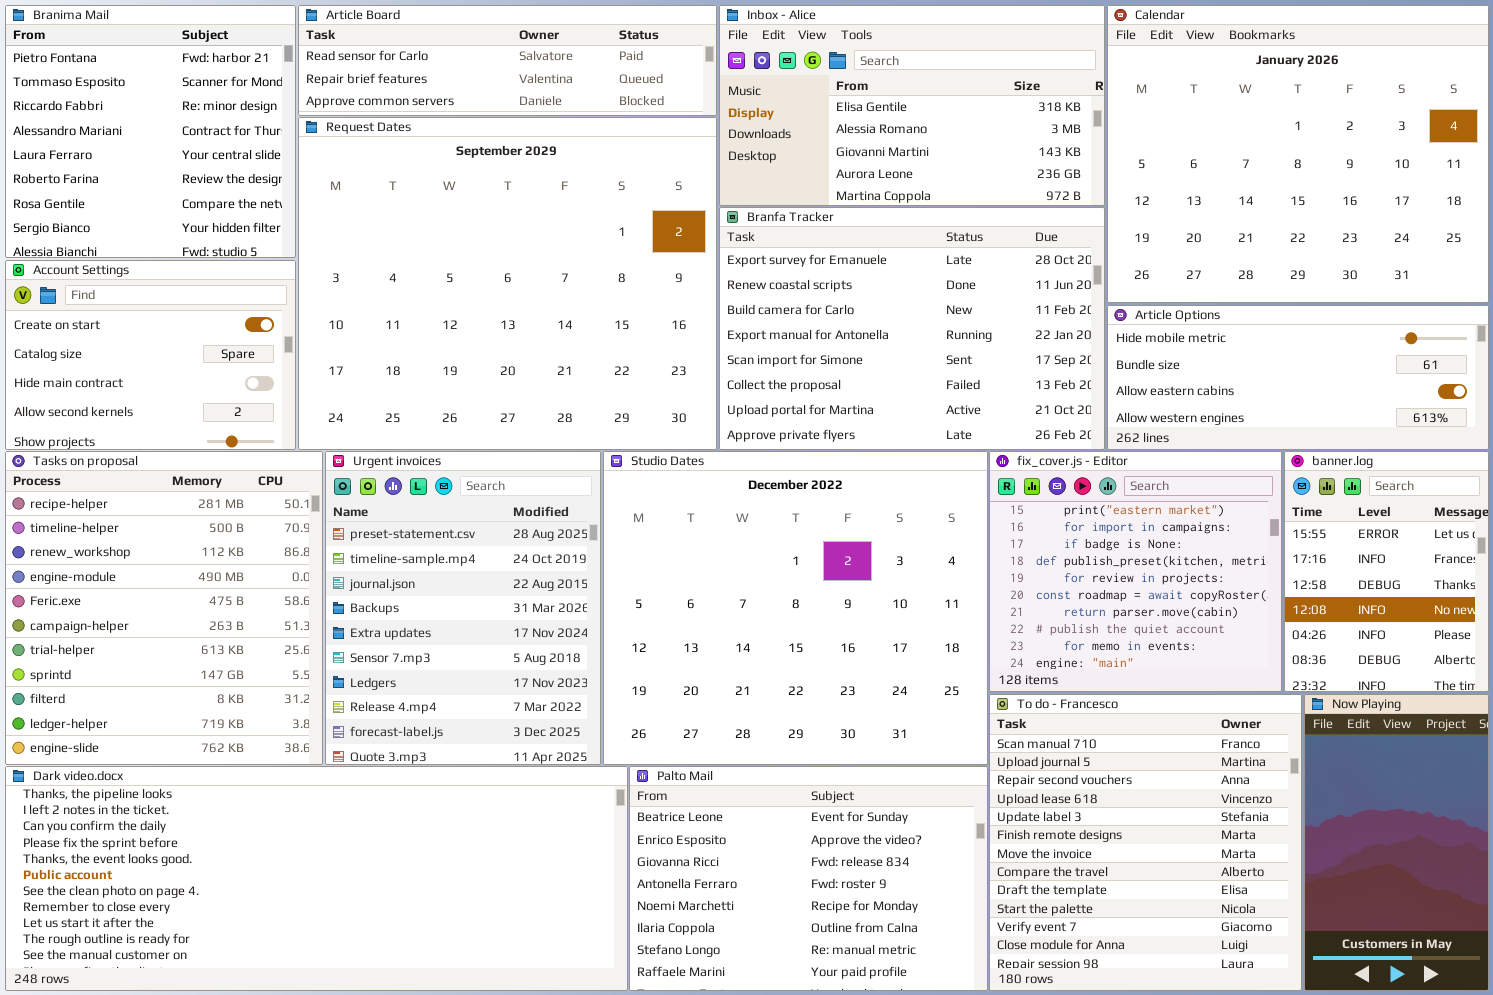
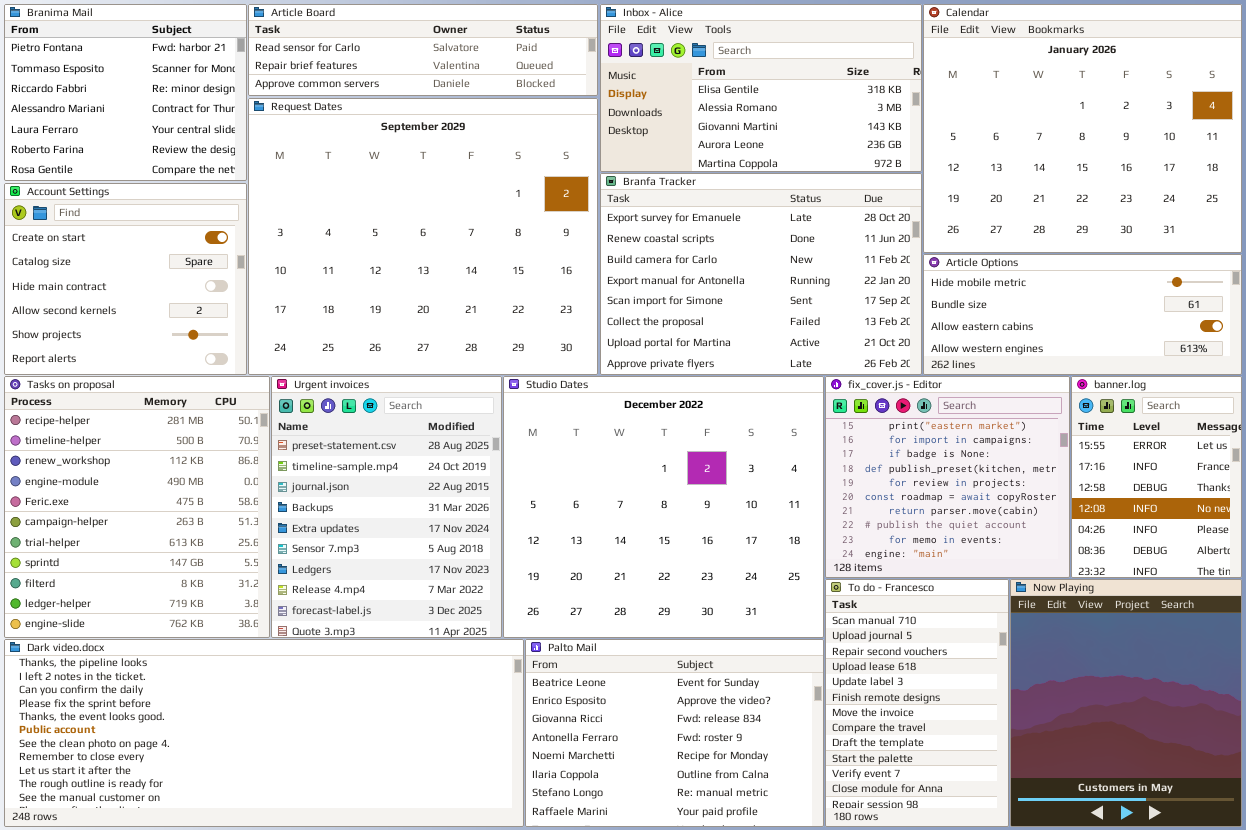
Branima Mail: [5,5,296,258] -> [4,4,247,181], resized
Account Settings: [5,260,296,450] -> [4,183,247,375], resized
To do - Francesco: [989,694,1302,991] -> [825,579,1009,827], resized
Now Playing: [1304,694,1489,991] -> [1010,579,1242,827], resized

